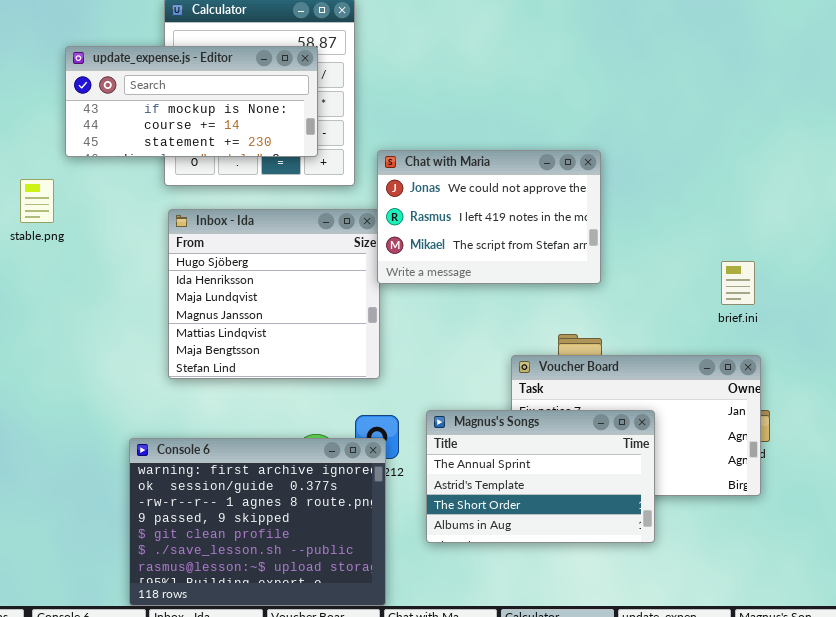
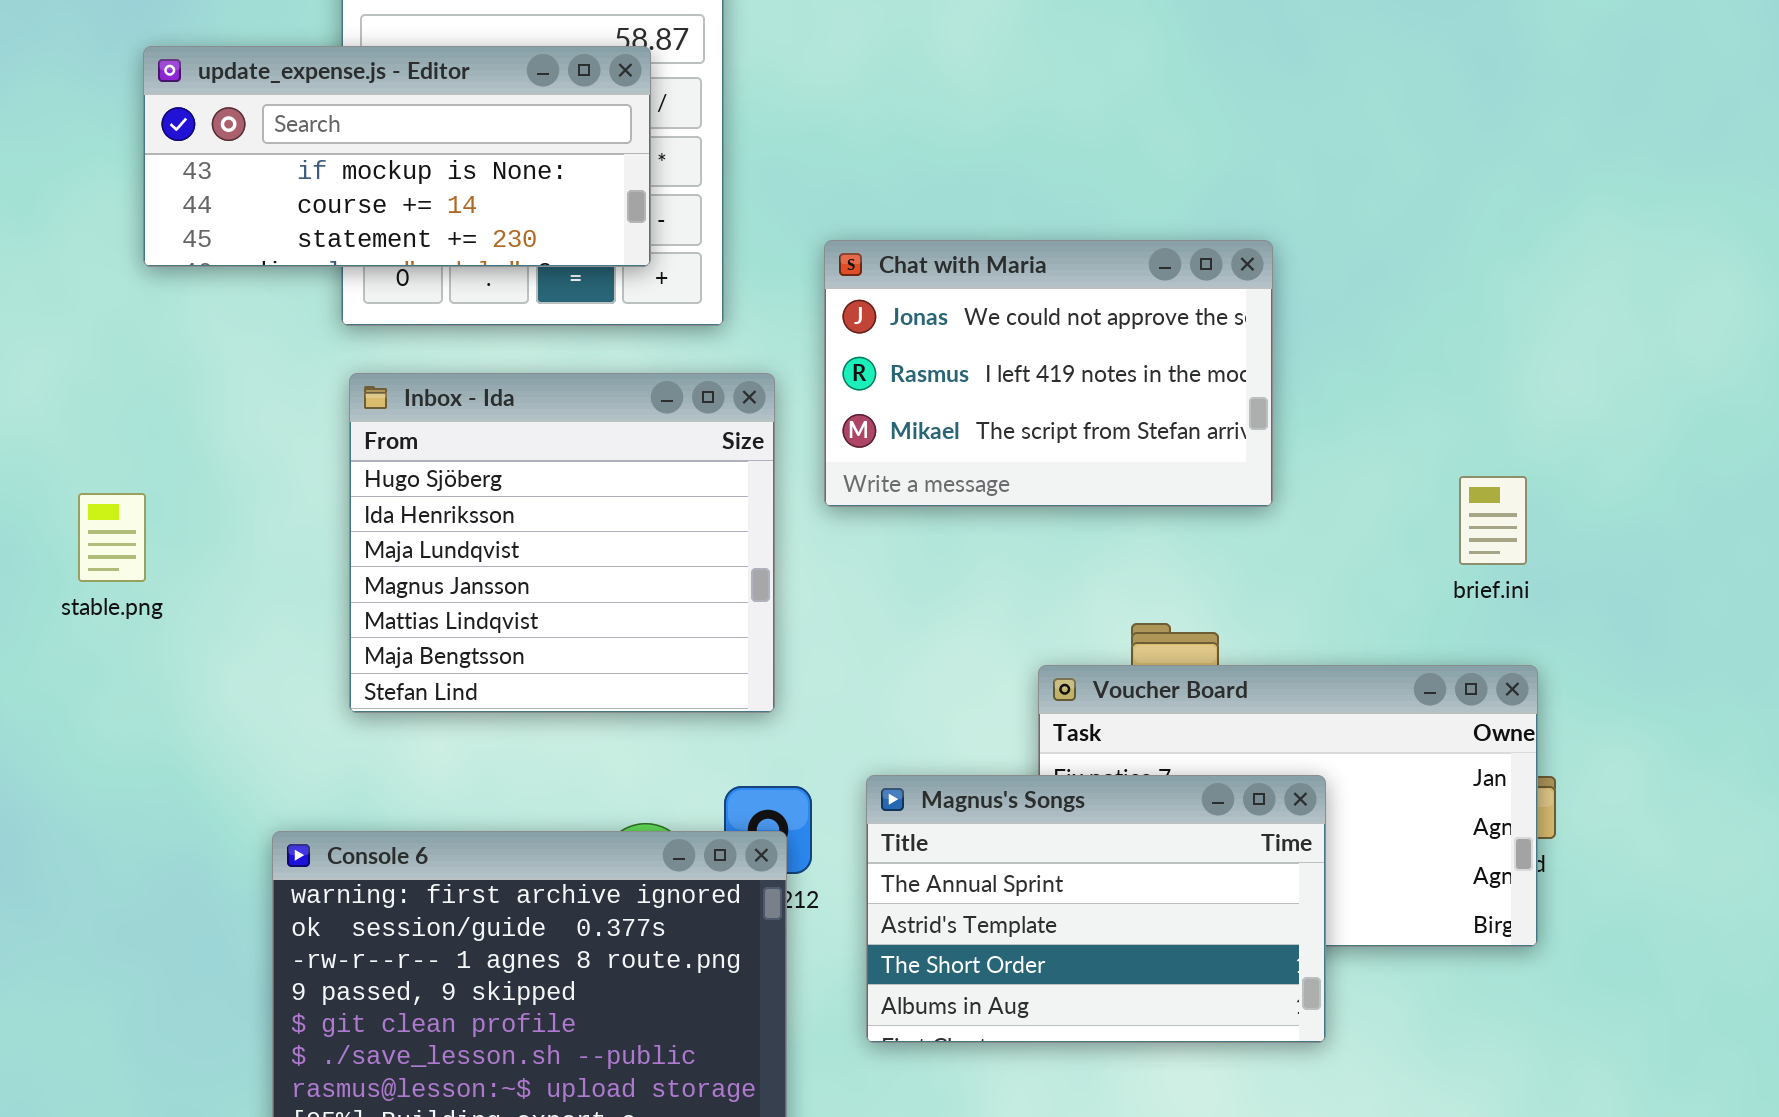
Chat with Maria: [377,150,601,284] -> [824,240,1273,507], moved
stable.png: [20,179,54,223] -> [78,493,146,582], moved

